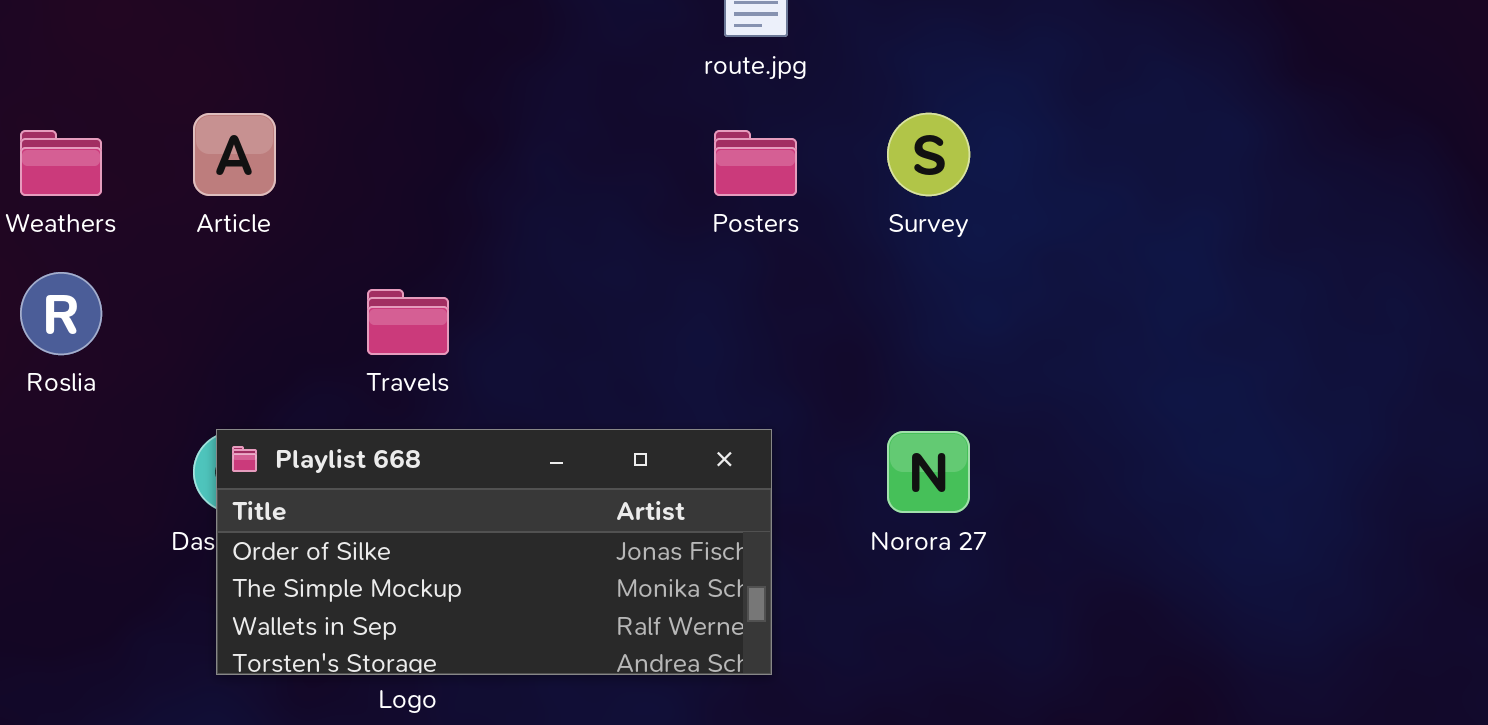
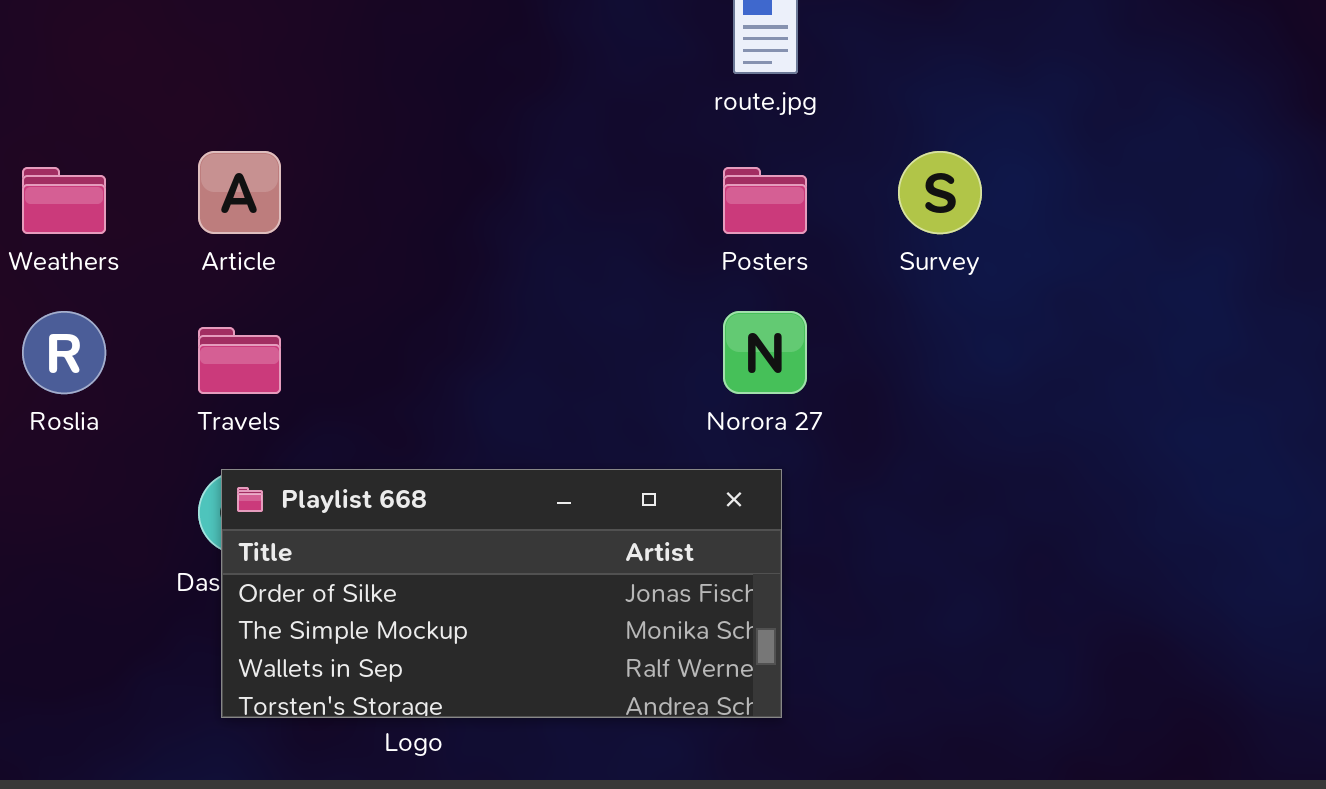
Travels: [367,289,449,355] -> [198,327,281,394], moved
Norora 27: [887,431,970,513] -> [723,311,807,394], moved

